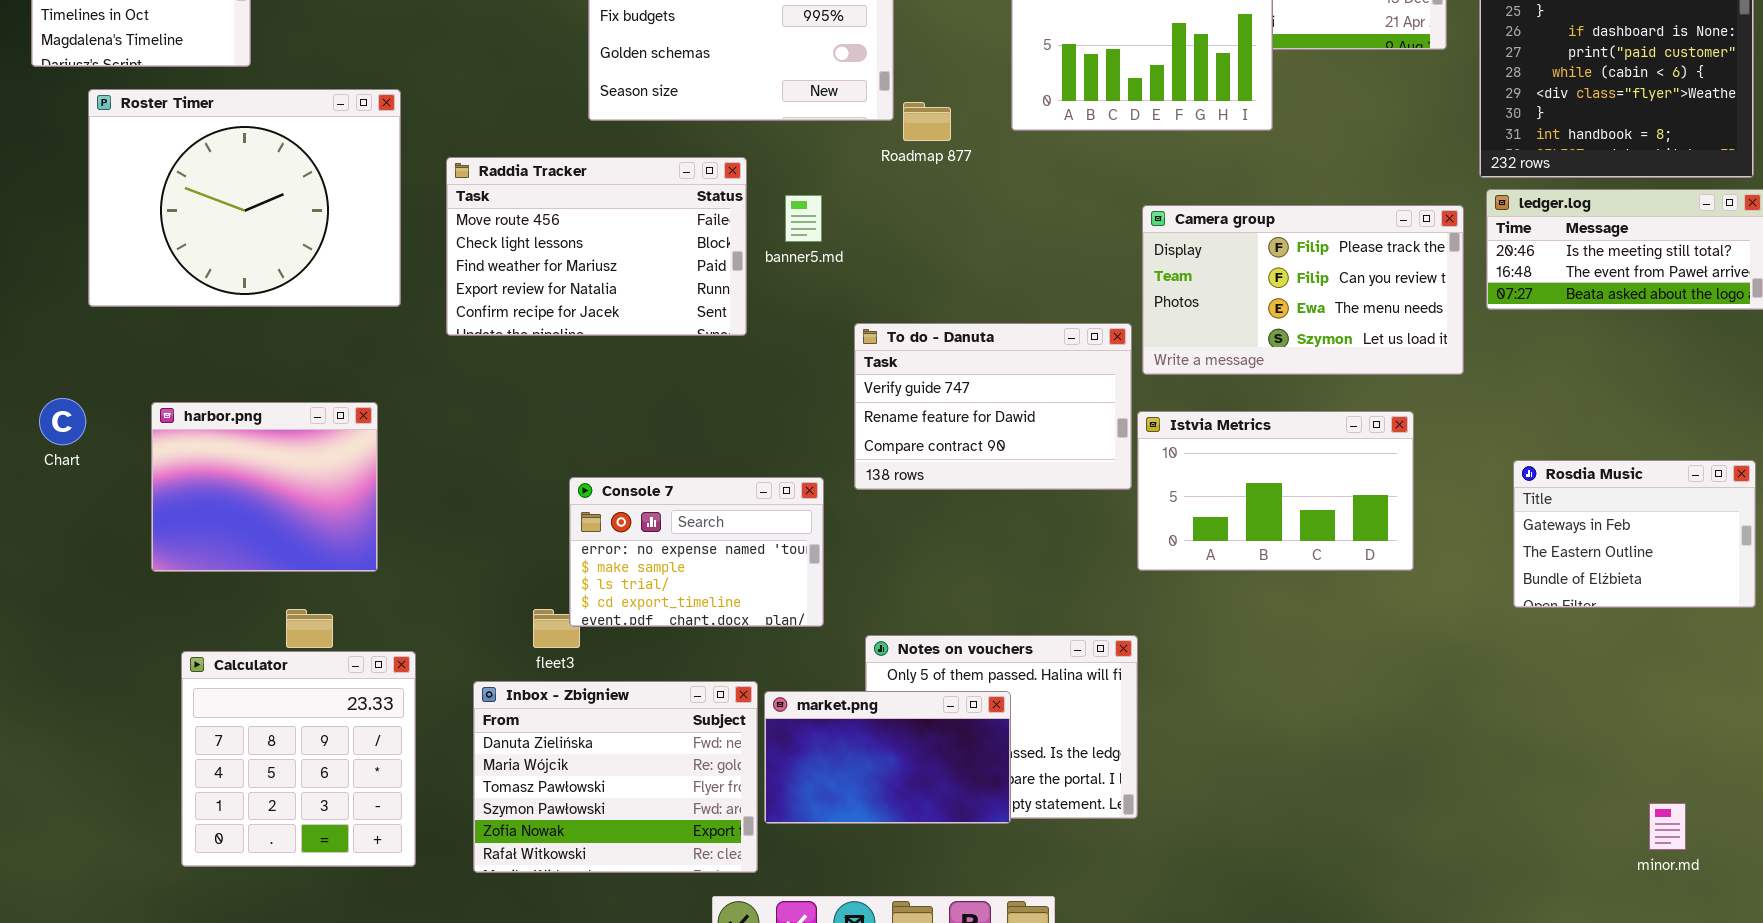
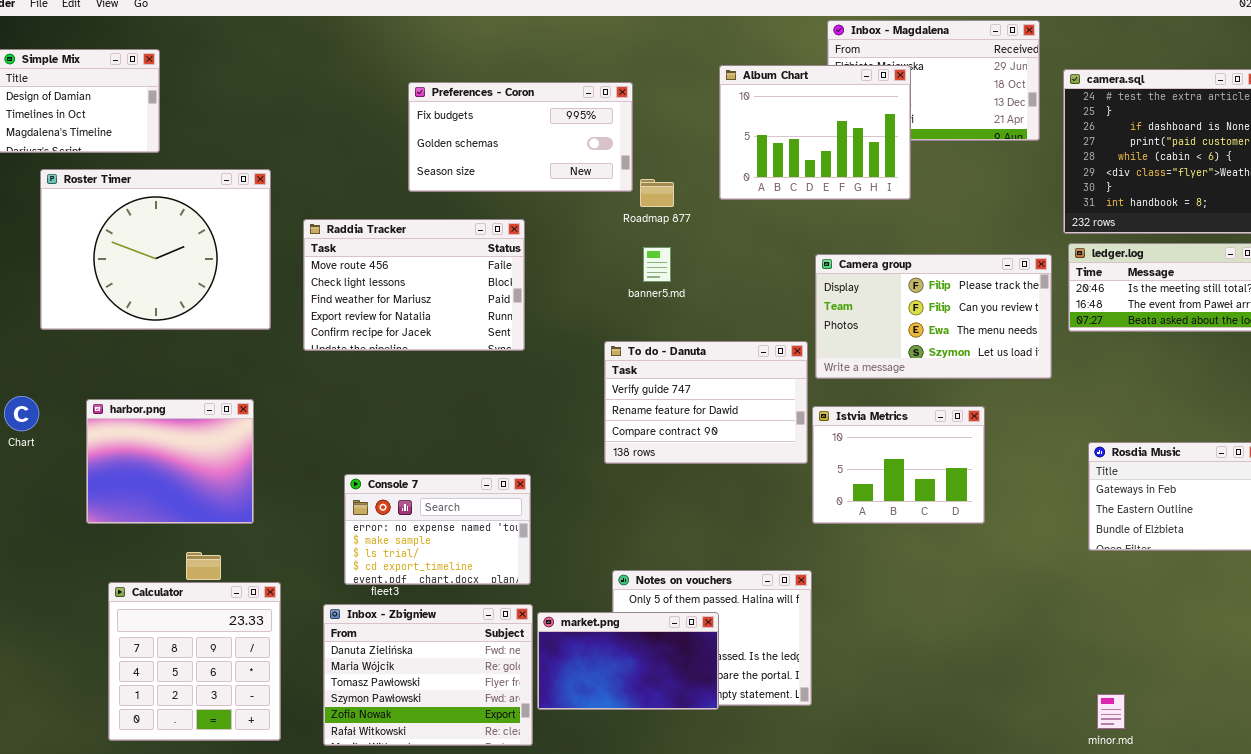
banner5.md: [785,195,822,242] -> [643,247,671,282], moved
Istvia Metrics: [1137,411,1414,571] -> [812,406,985,524], resized
Console 7: [569,477,824,627] -> [344,474,531,585], moved
minor.md: [1649,803,1686,850] -> [1097,694,1125,729], moved

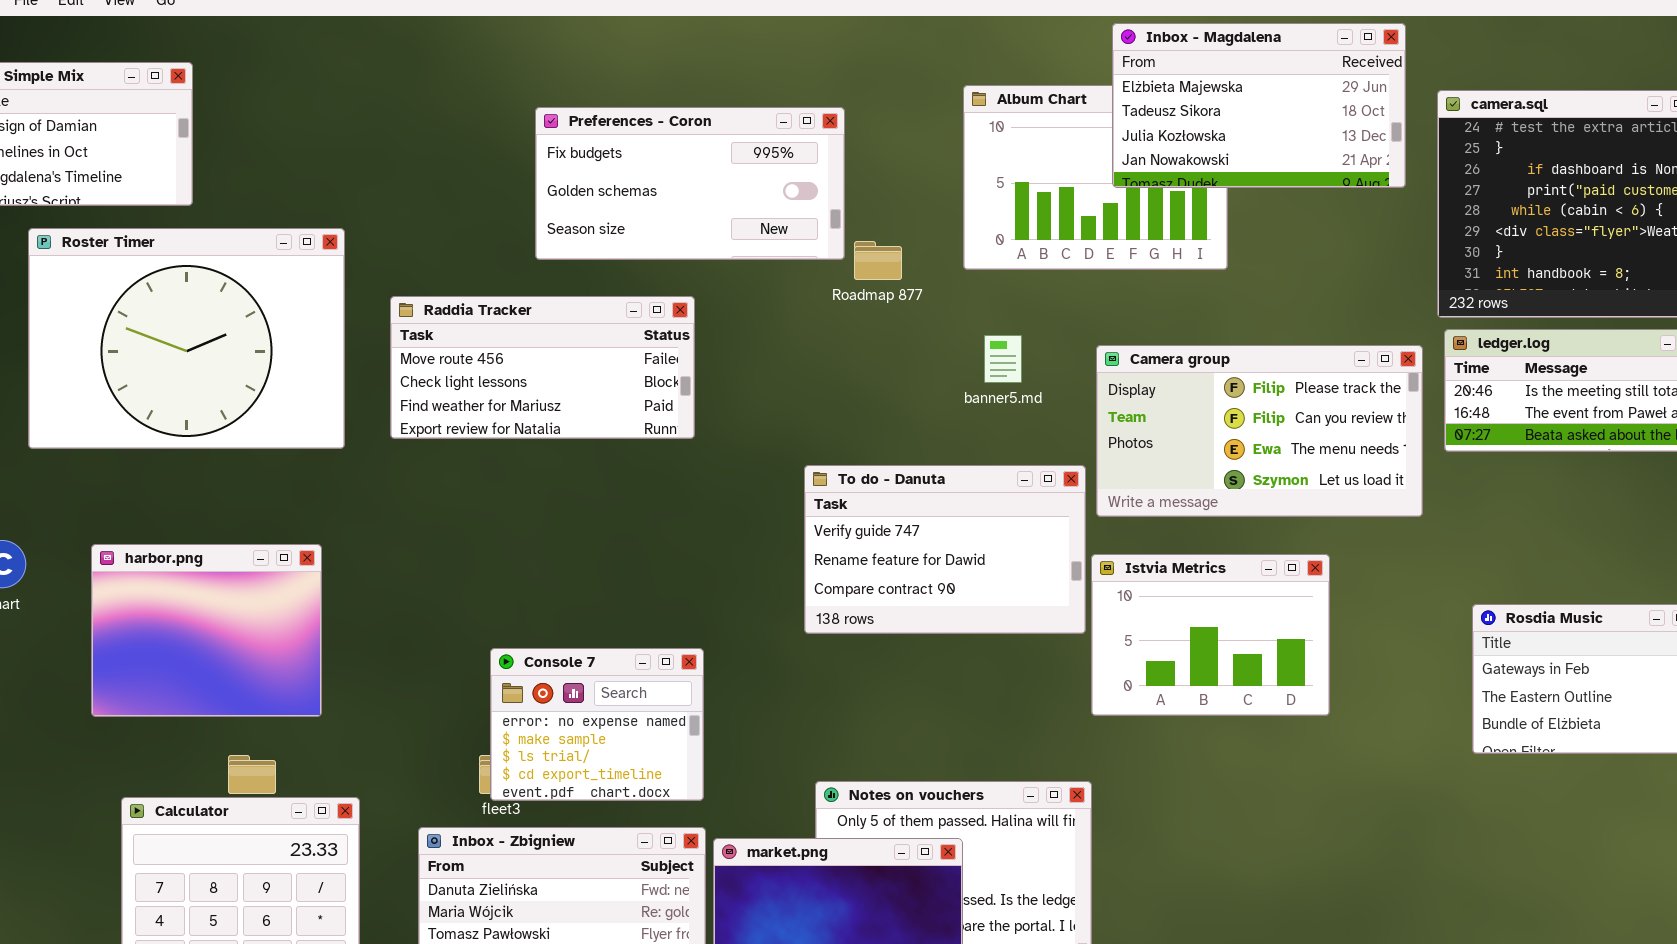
Inbox - Magdalena: [827,20,1040,141] -> [1112,23,1406,188], raised
Raddia Tracker: [303,219,525,351] -> [390,296,695,439], resized
banner5.md: [643,247,671,282] -> [984,335,1022,383], moved
Console 7: [344,474,531,585] -> [490,648,704,801], resized

